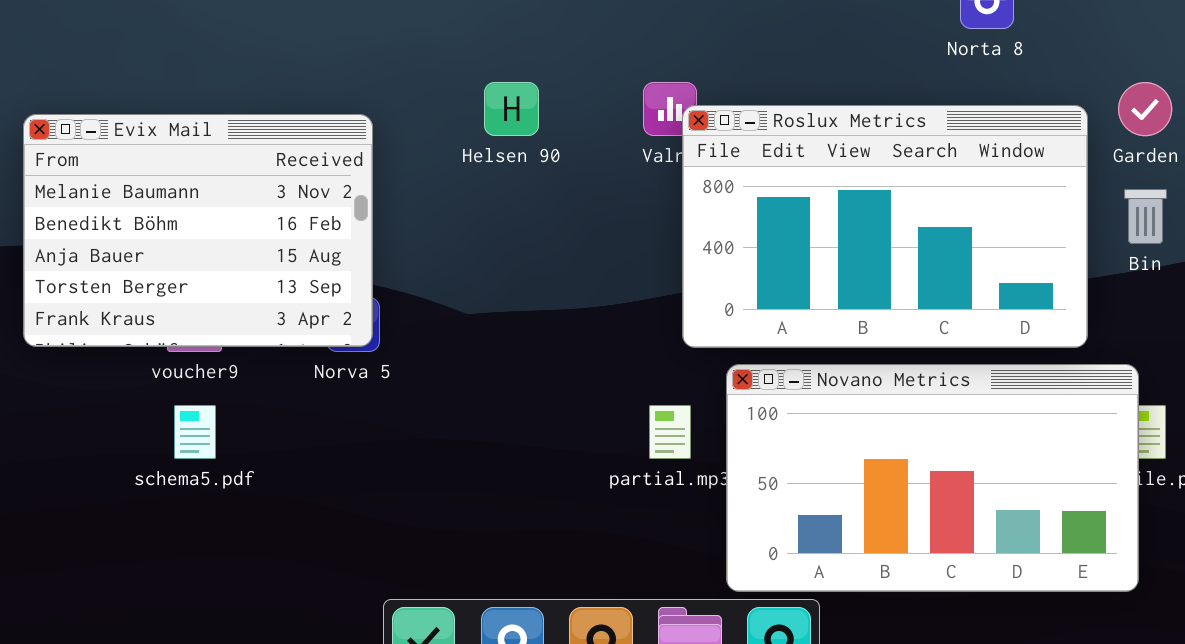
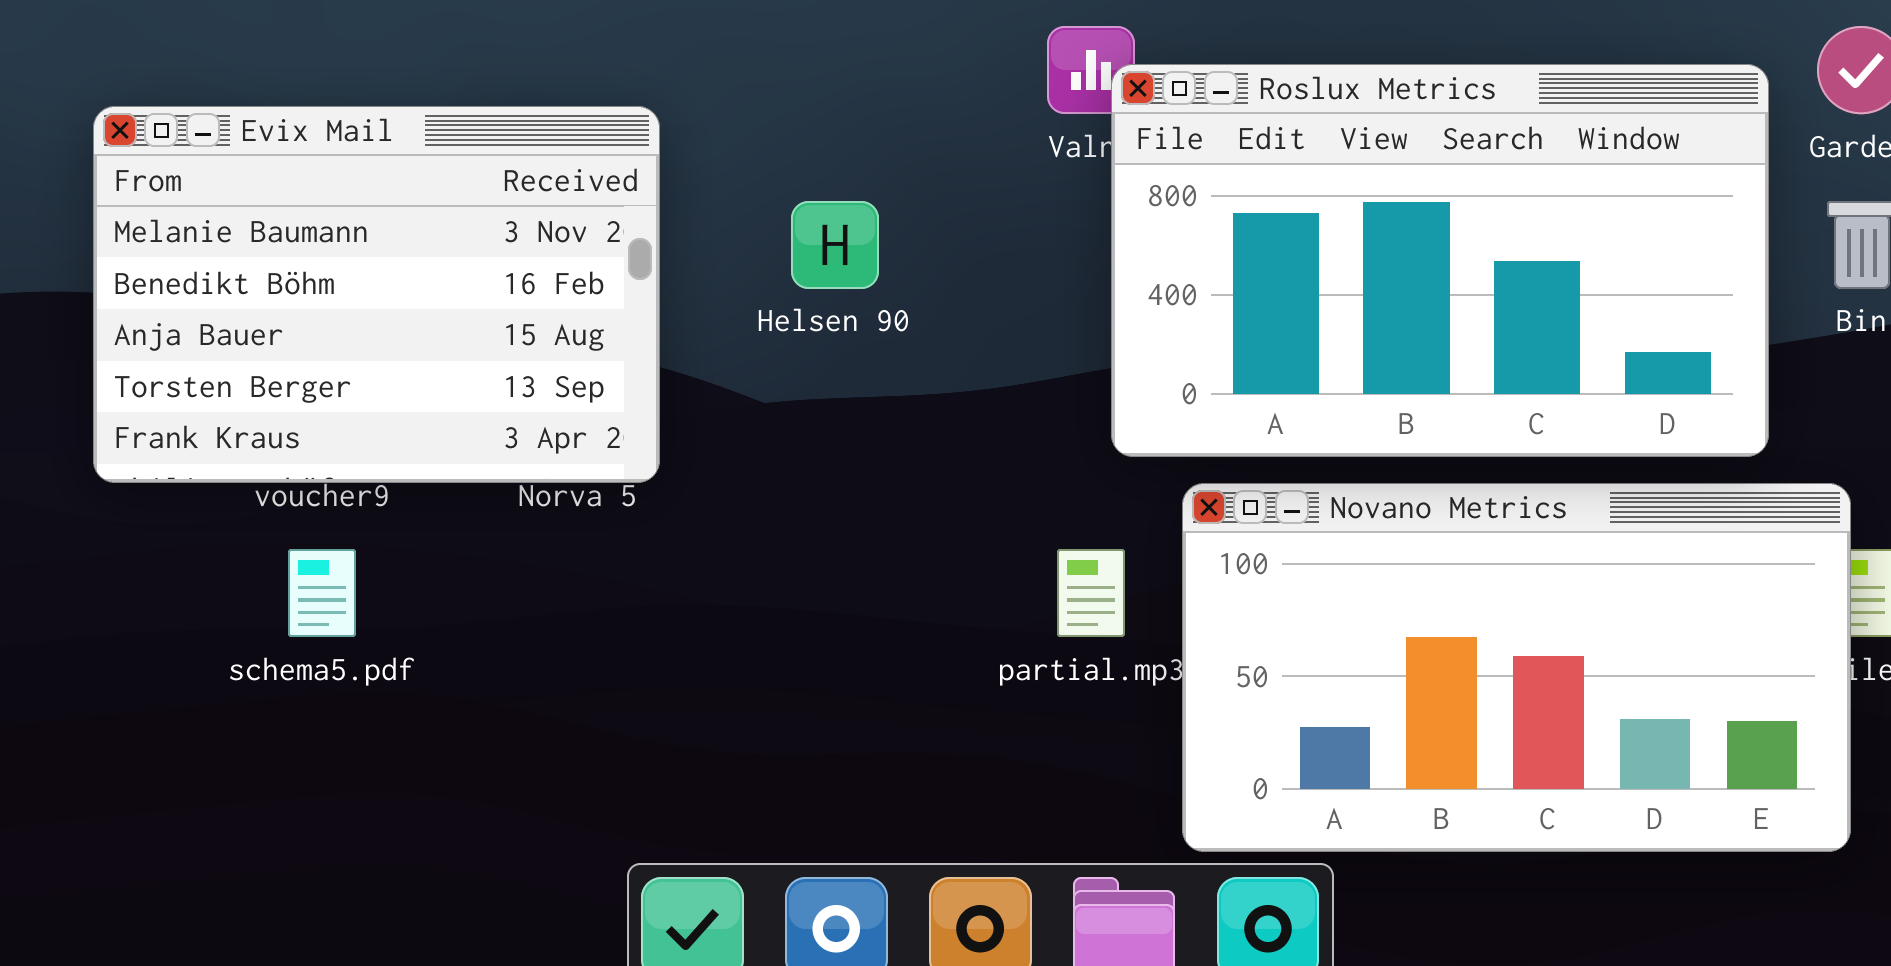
Helsen 90: [484,82,539,136] -> [791,201,879,289], moved
Evix Mail: [23,114,373,347] -> [93,106,660,483], moved

